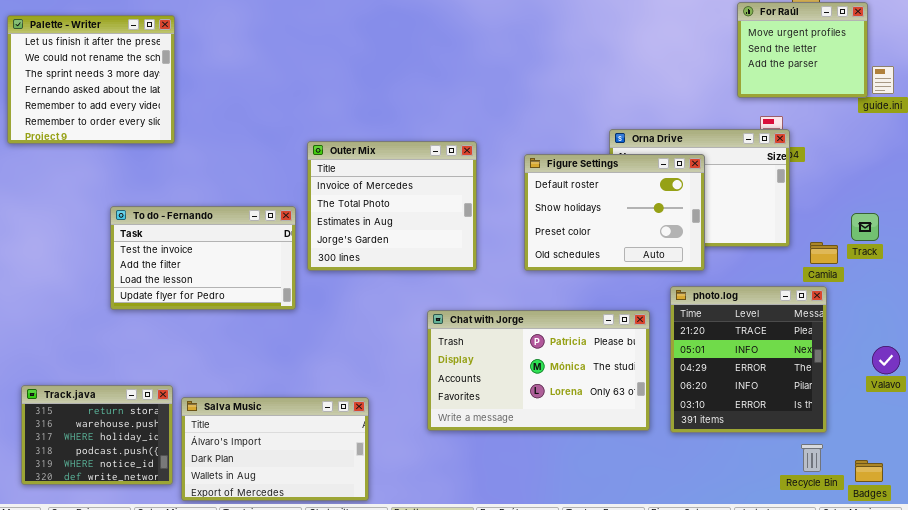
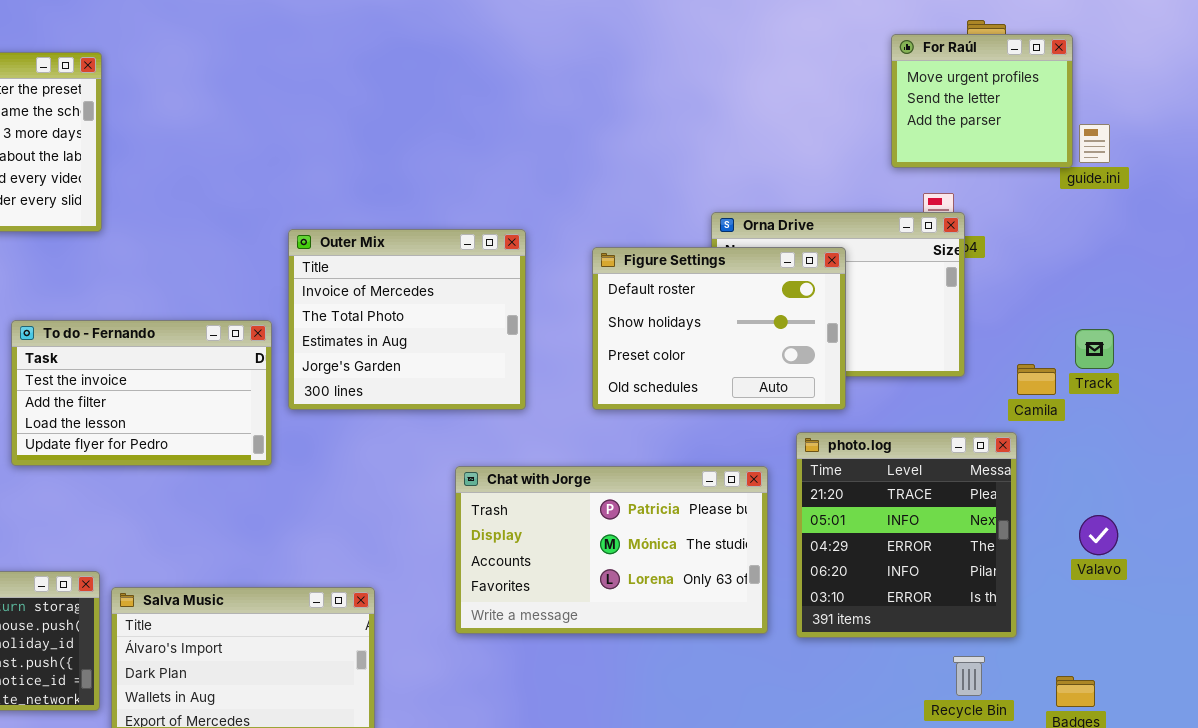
Track: [851,213,879,241] -> [1075,329,1114,369], moved
Camila: [810,242,838,264] -> [1017,364,1056,395], moved
Recycle Bin: [801,444,823,472] -> [953,656,985,696], moved

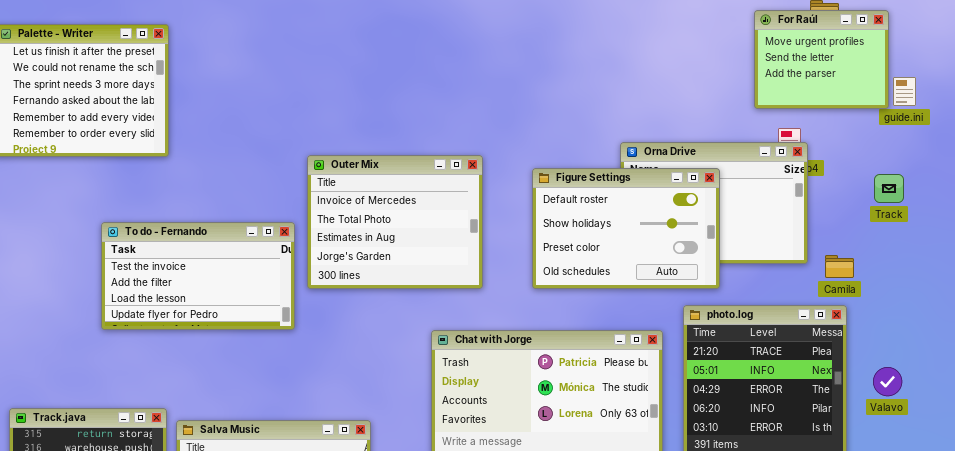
Track: [1075,329,1114,369] -> [874,174,904,203], moved
Camila: [1017,364,1056,395] -> [825,255,854,278], moved
Valavo: [1079,515,1118,555] -> [873,367,902,396], moved

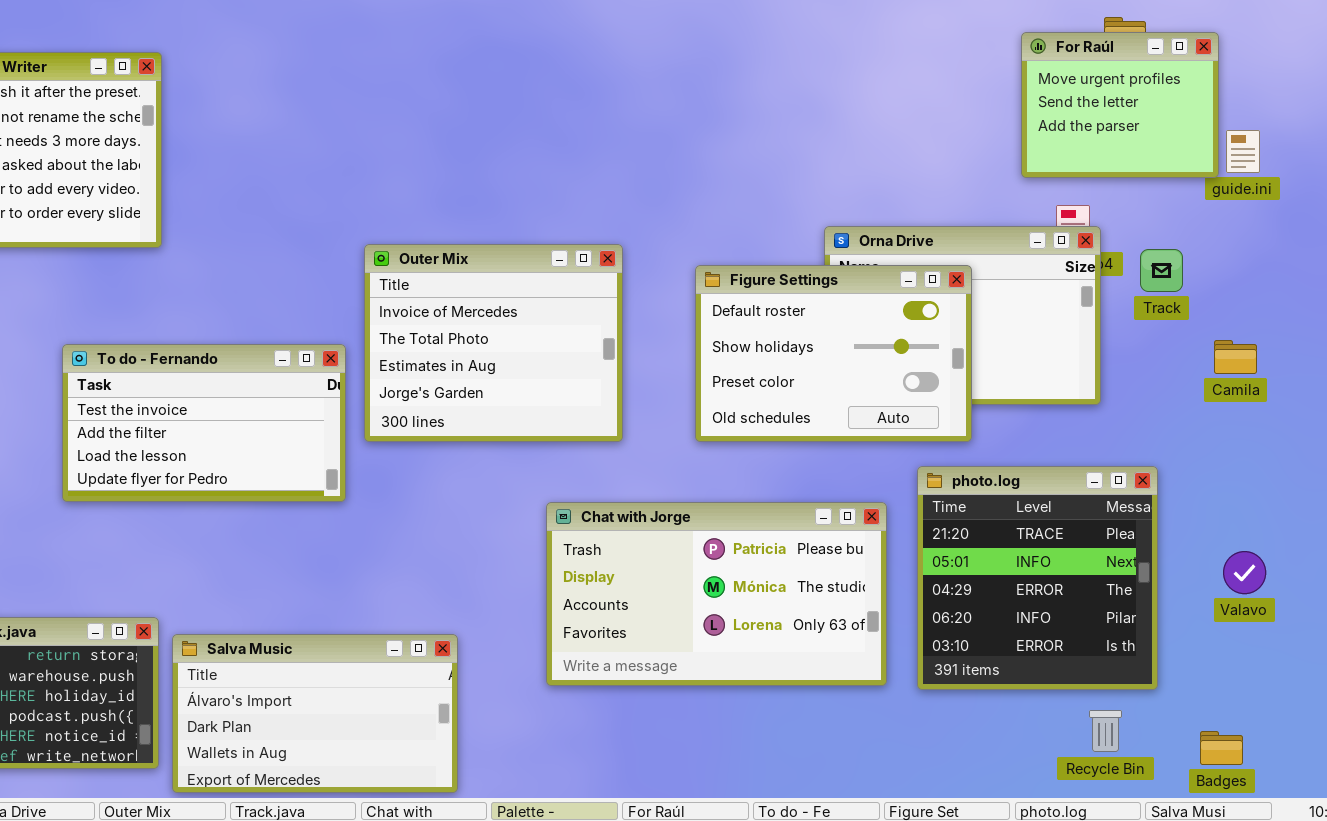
Track: [874,174,904,203] -> [1140,249,1183,292], moved
Camila: [825,255,854,278] -> [1214,340,1257,374], moved
Valavo: [873,367,902,396] -> [1223,551,1266,594], moved

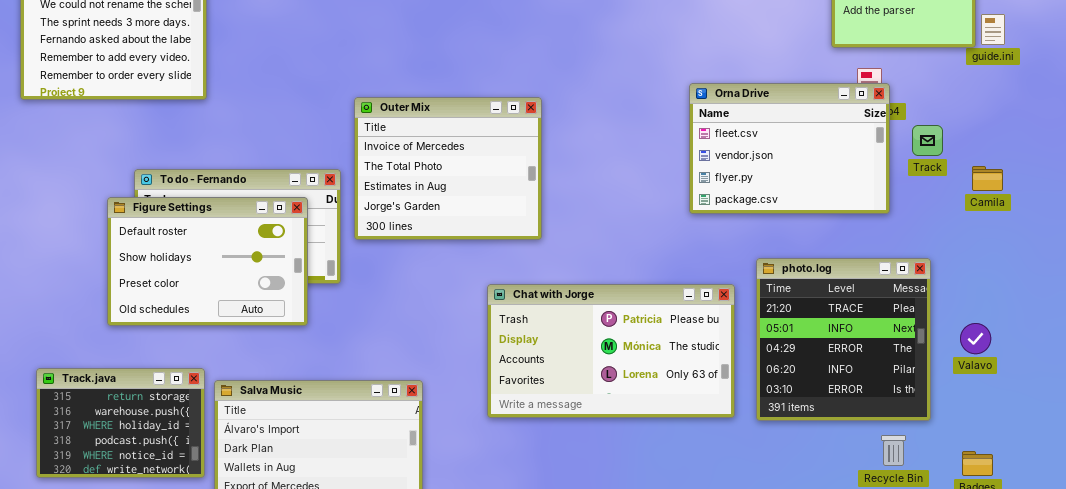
Track: [1140,249,1183,292] -> [912,125,943,156], moved
Figure Settings: [695,265,972,442] -> [107,197,308,326], moved
Valavo: [1223,551,1266,594] -> [960,323,991,354], moved

